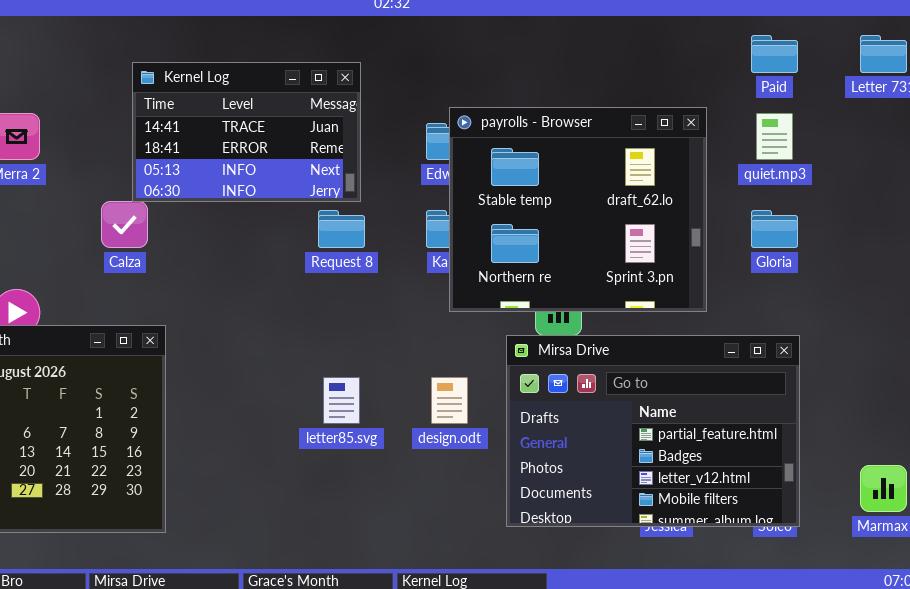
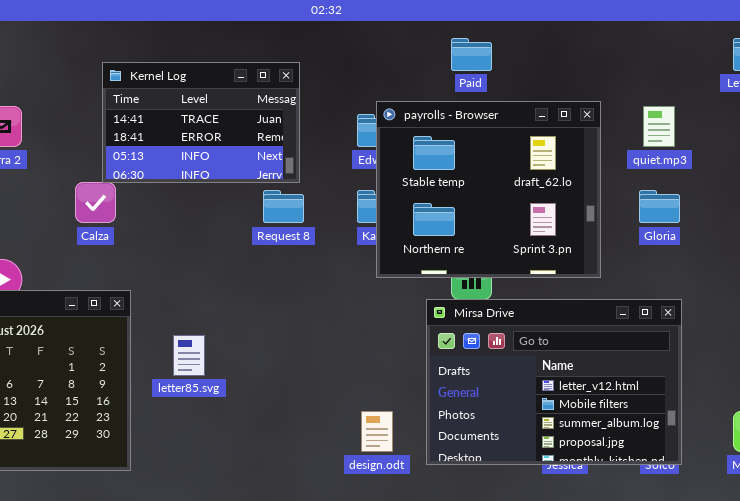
Paid: [751,35,798,73] -> [451,38,492,71], moved
Mirsa Drive: [506,335,800,527] -> [426,299,682,465], scrolled down 2 rows
letter85.svg: [323,377,360,424] -> [173,335,205,376], moved
design.odt: [431,377,468,424] -> [361,411,393,452], moved

